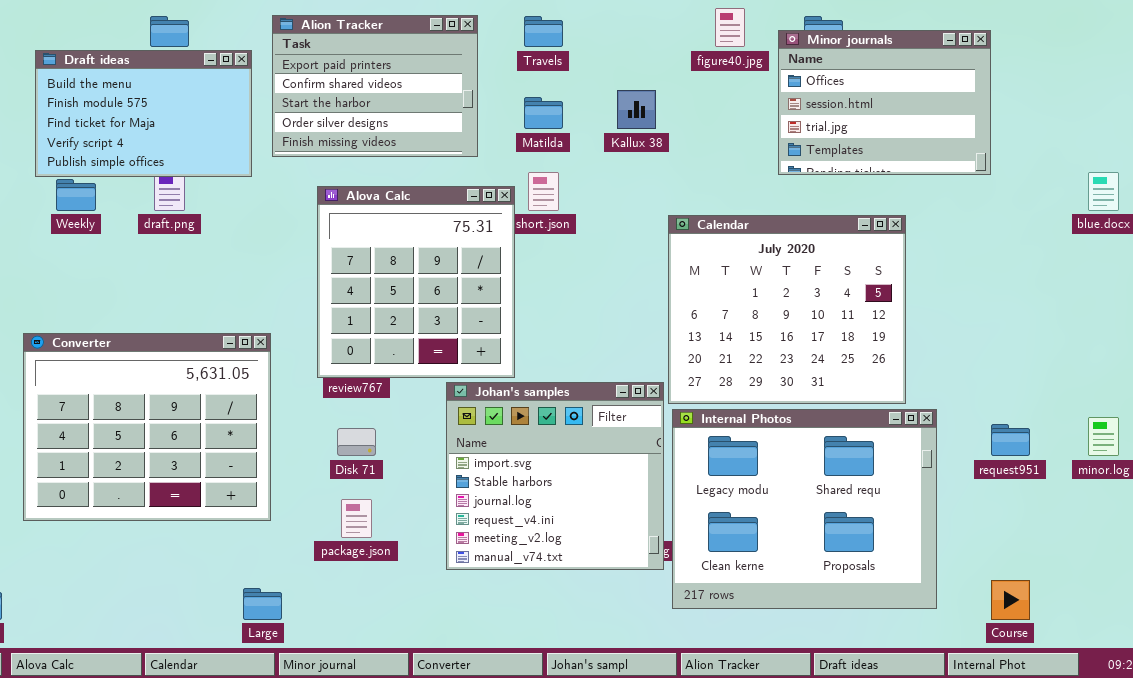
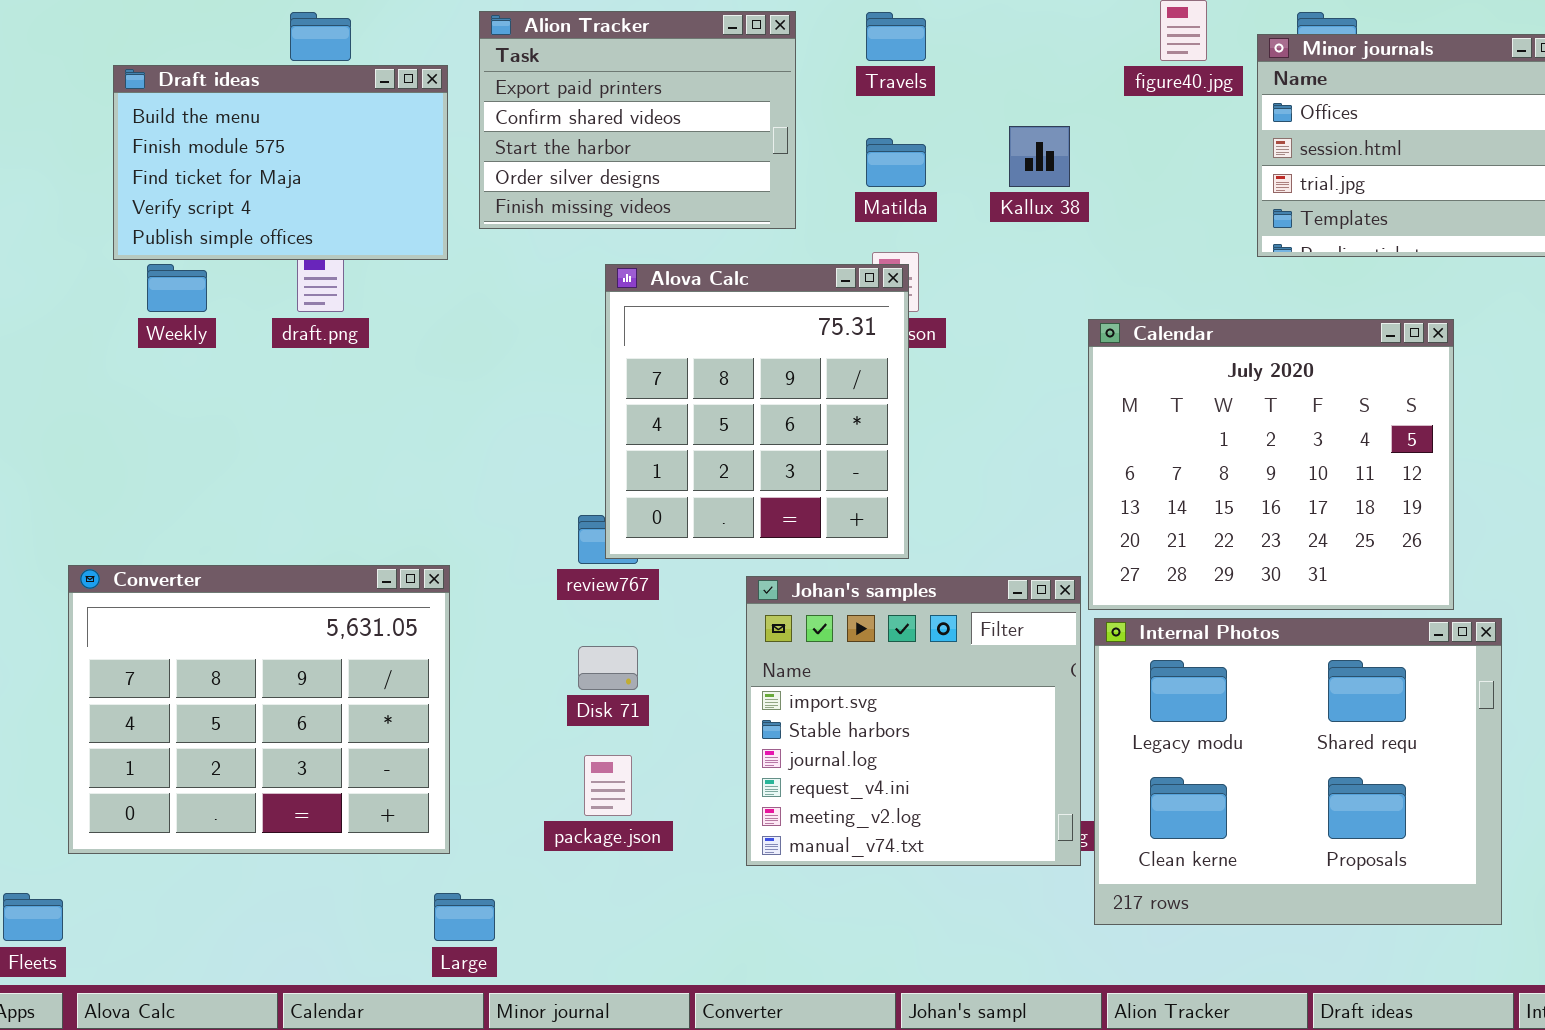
Alova Calc: [317,186,515,378] -> [605,264,909,559], moved
Converter: [23,333,271,521] -> [68,565,450,854], moved

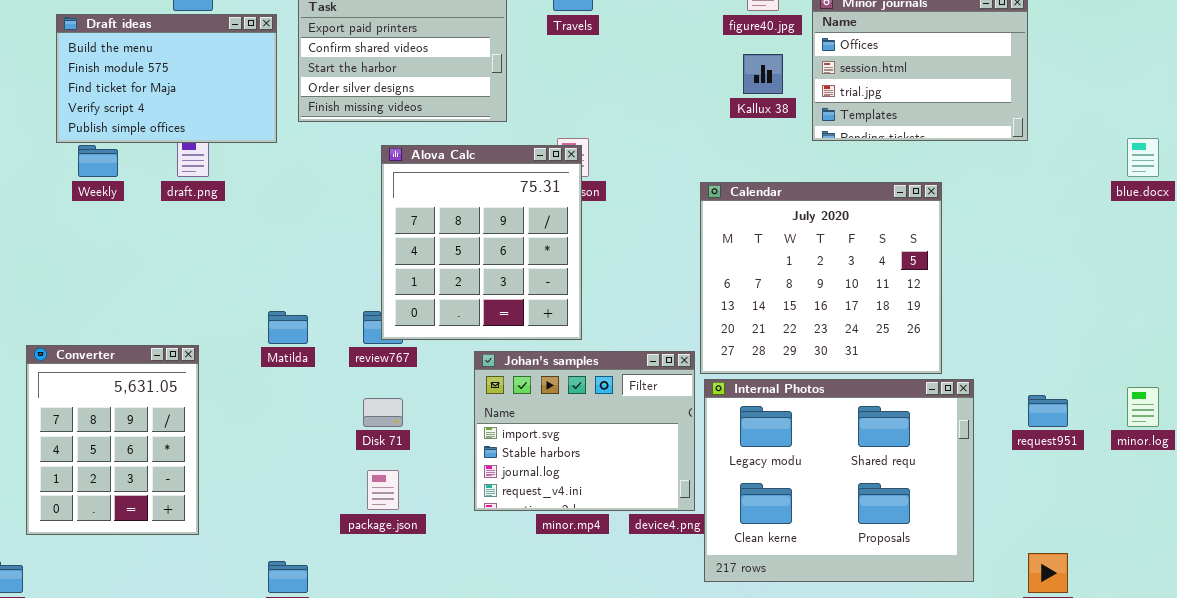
Kallux 38: [1009,126,1070,187] -> [743,54,783,94], moved
Matilda: [866,138,926,187] -> [268,311,308,344], moved
Converter: [68,565,450,854] -> [26,345,199,535], resized
Johan's samples: [746,576,1081,866] -> [474,351,695,511], resized

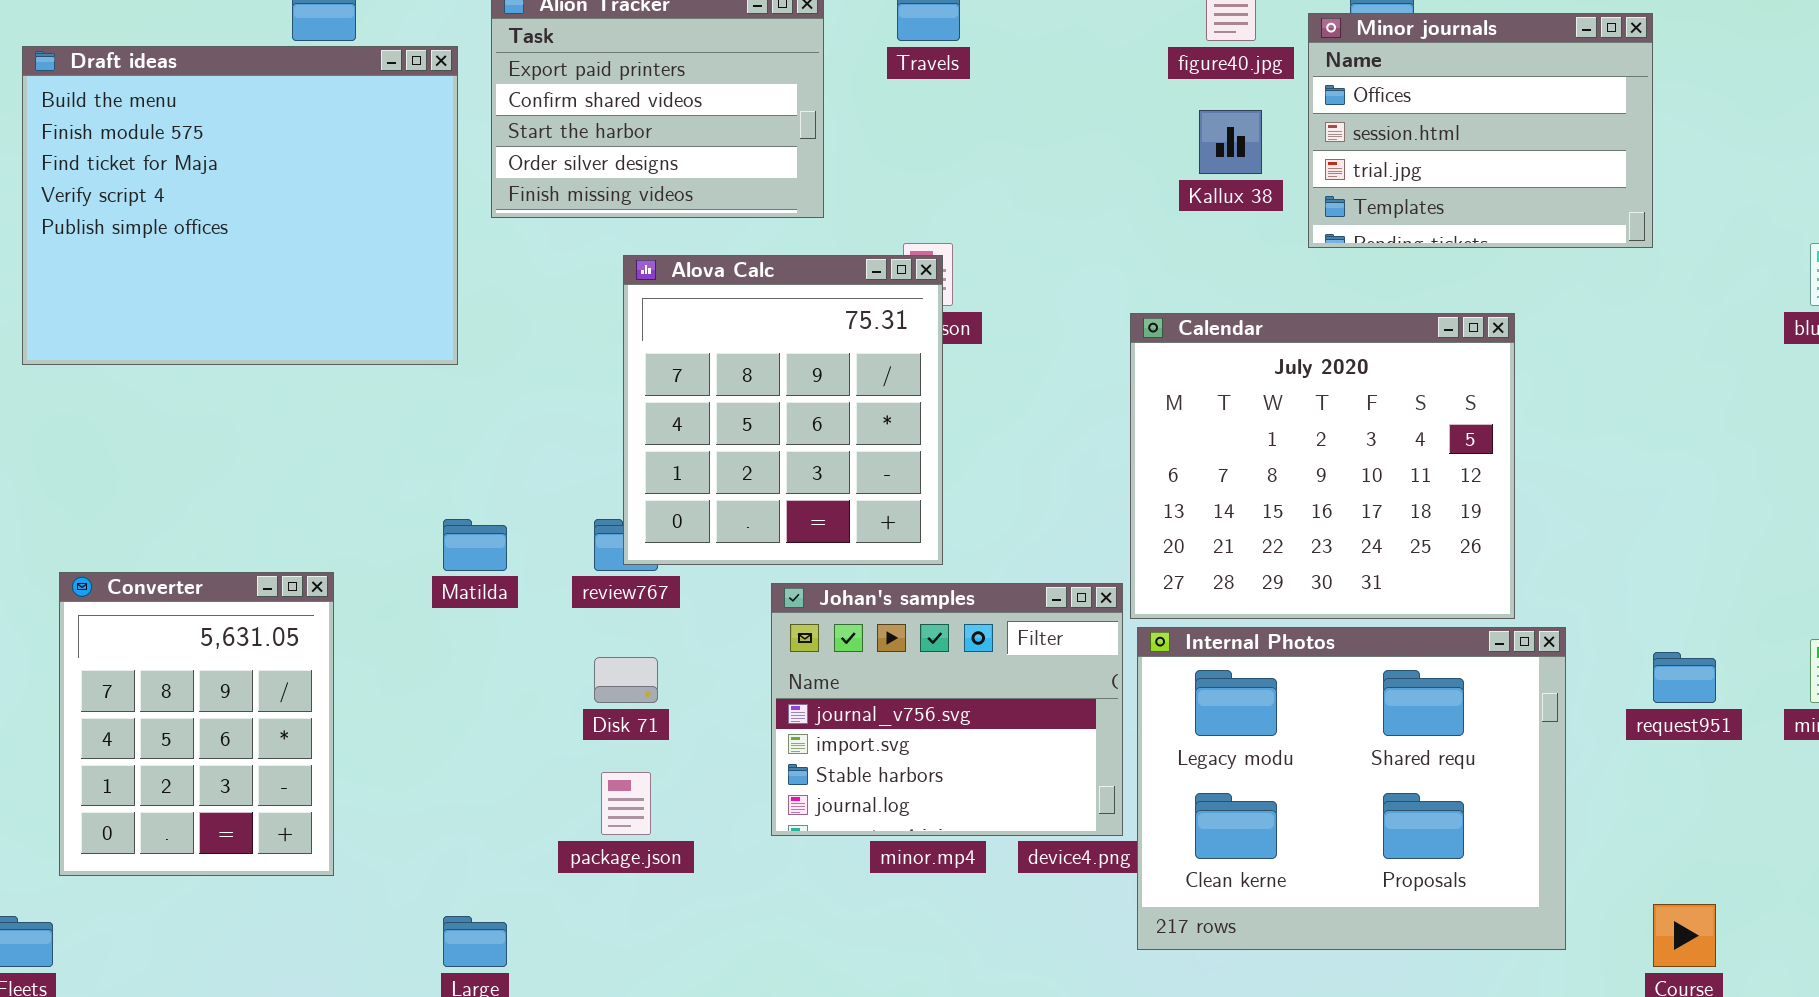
Draft ideas: [56,14,277,143] -> [22,46,458,365], resized
Johan's samples: [474,351,695,511] -> [771,583,1123,836], scrolled up 1 row

